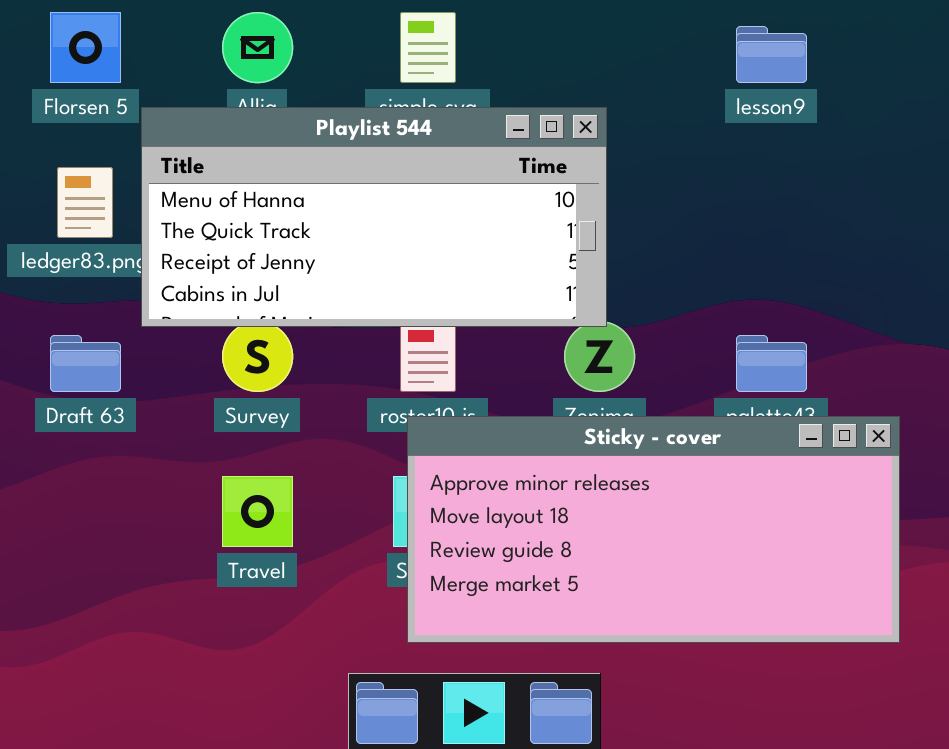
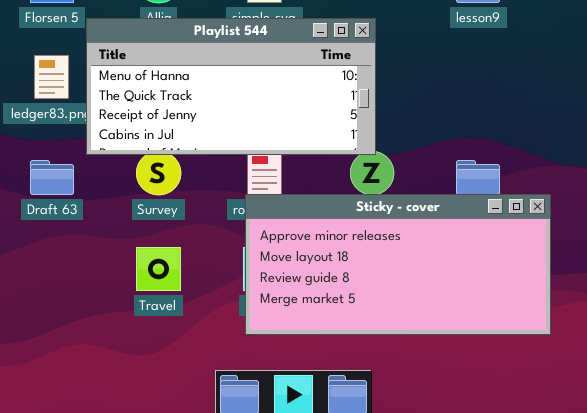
Sticky - cover: [407,416,900,643] -> [245,194,551,335], moved

